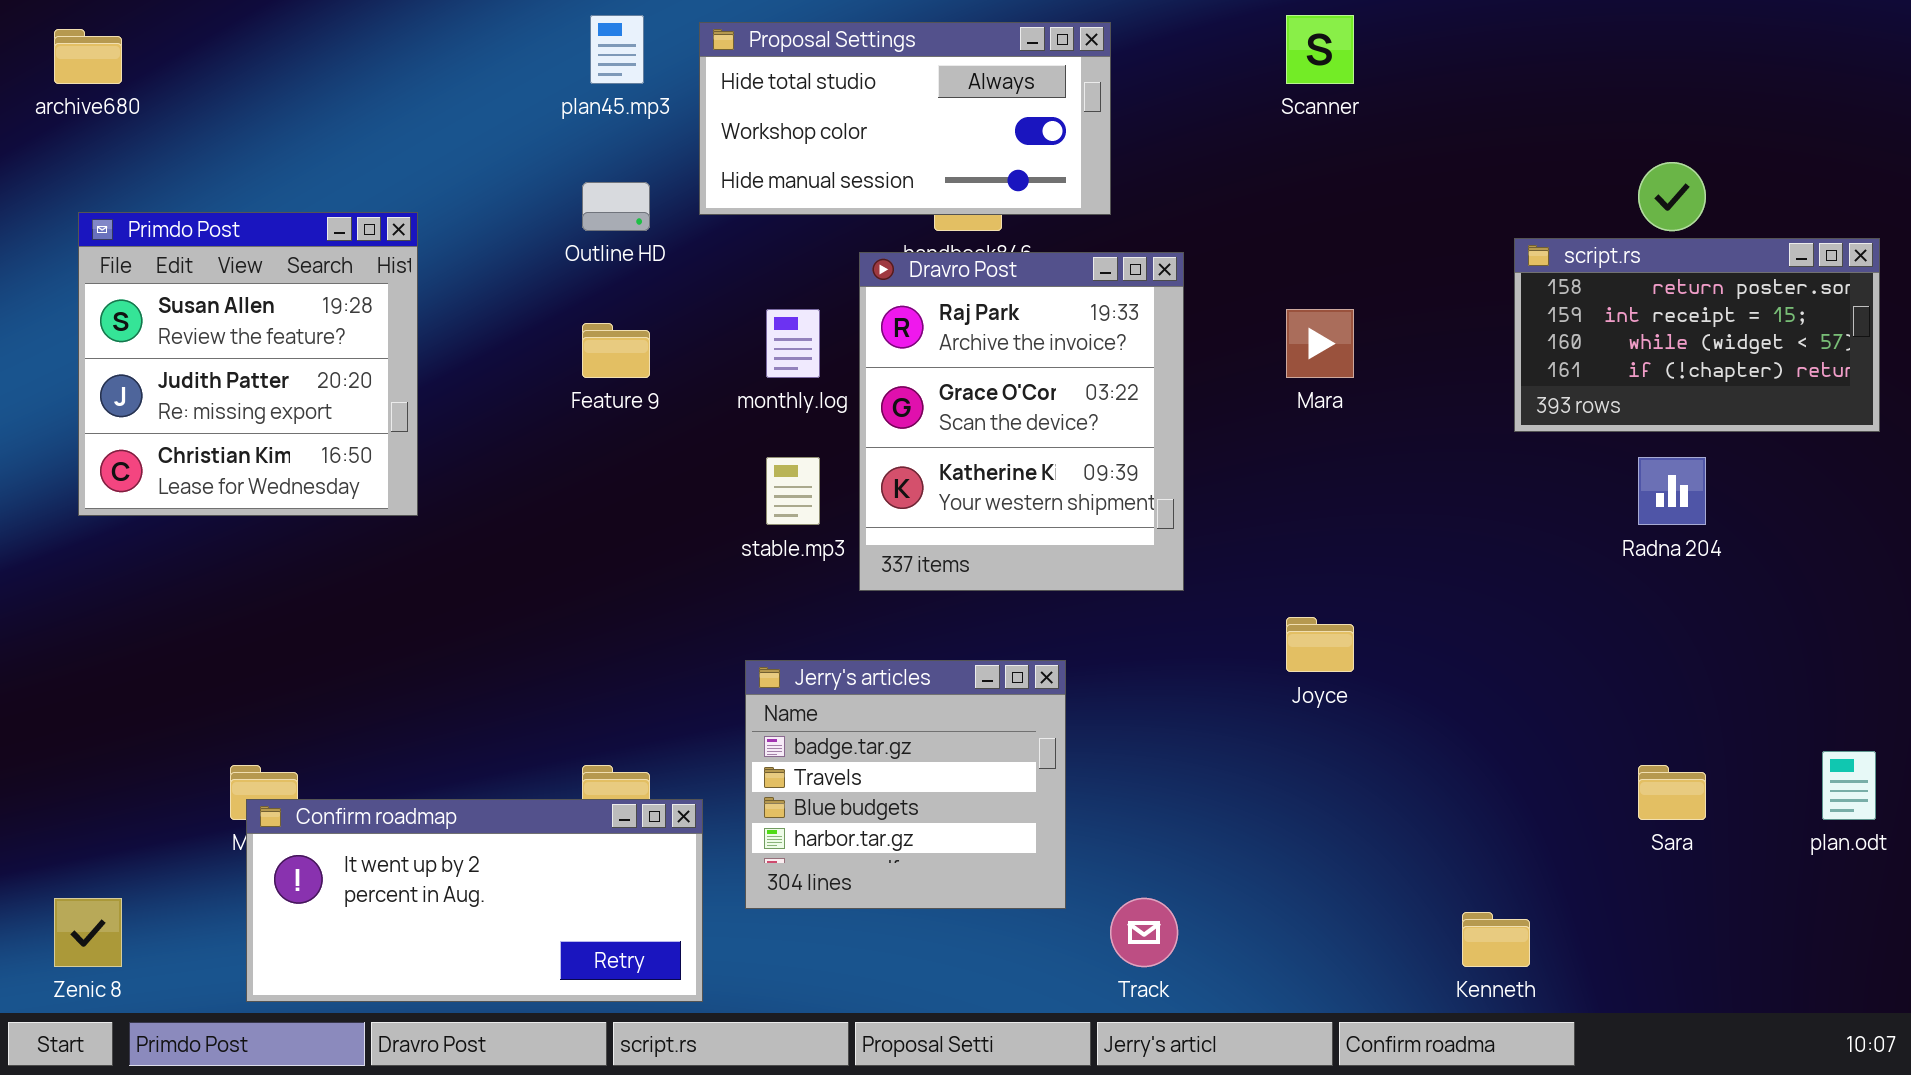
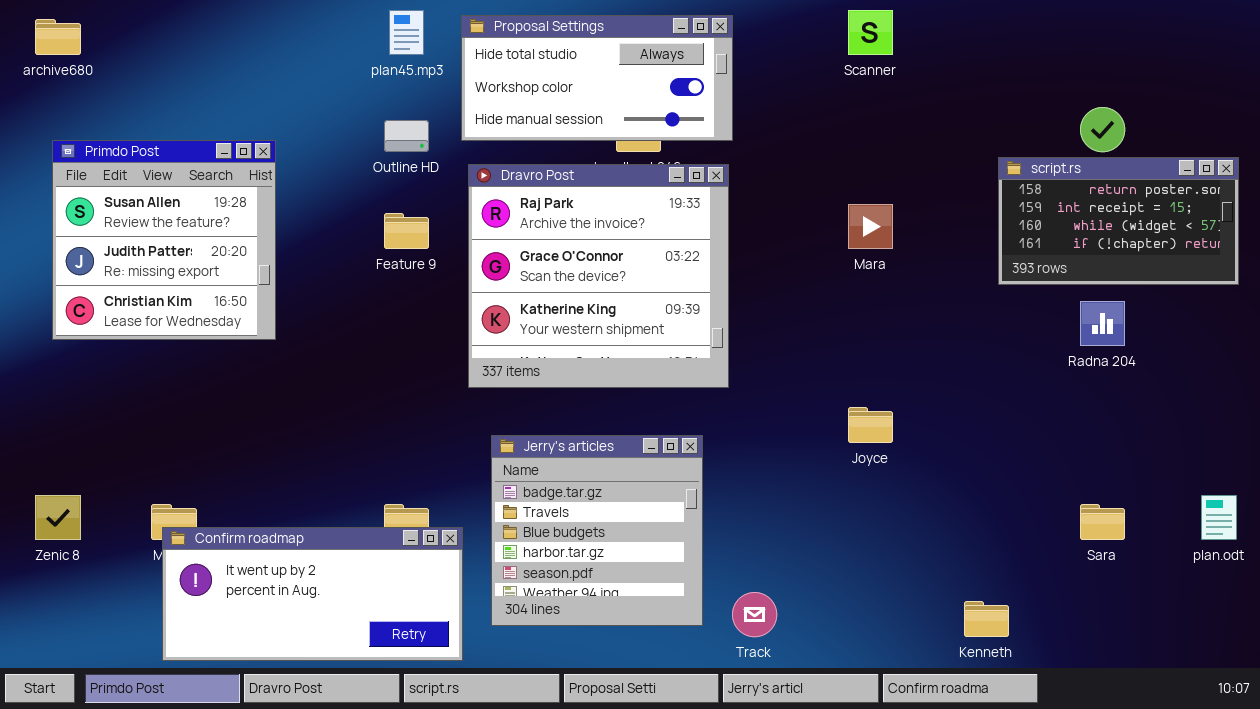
Dravro Post: [859,252,1184,591] -> [468,164,729,388], moved, resized
Jerry's articles: [745,660,1066,909] -> [491,435,703,626], resized
Zenic 8: [54,898,122,967] -> [35,495,81,540], moved

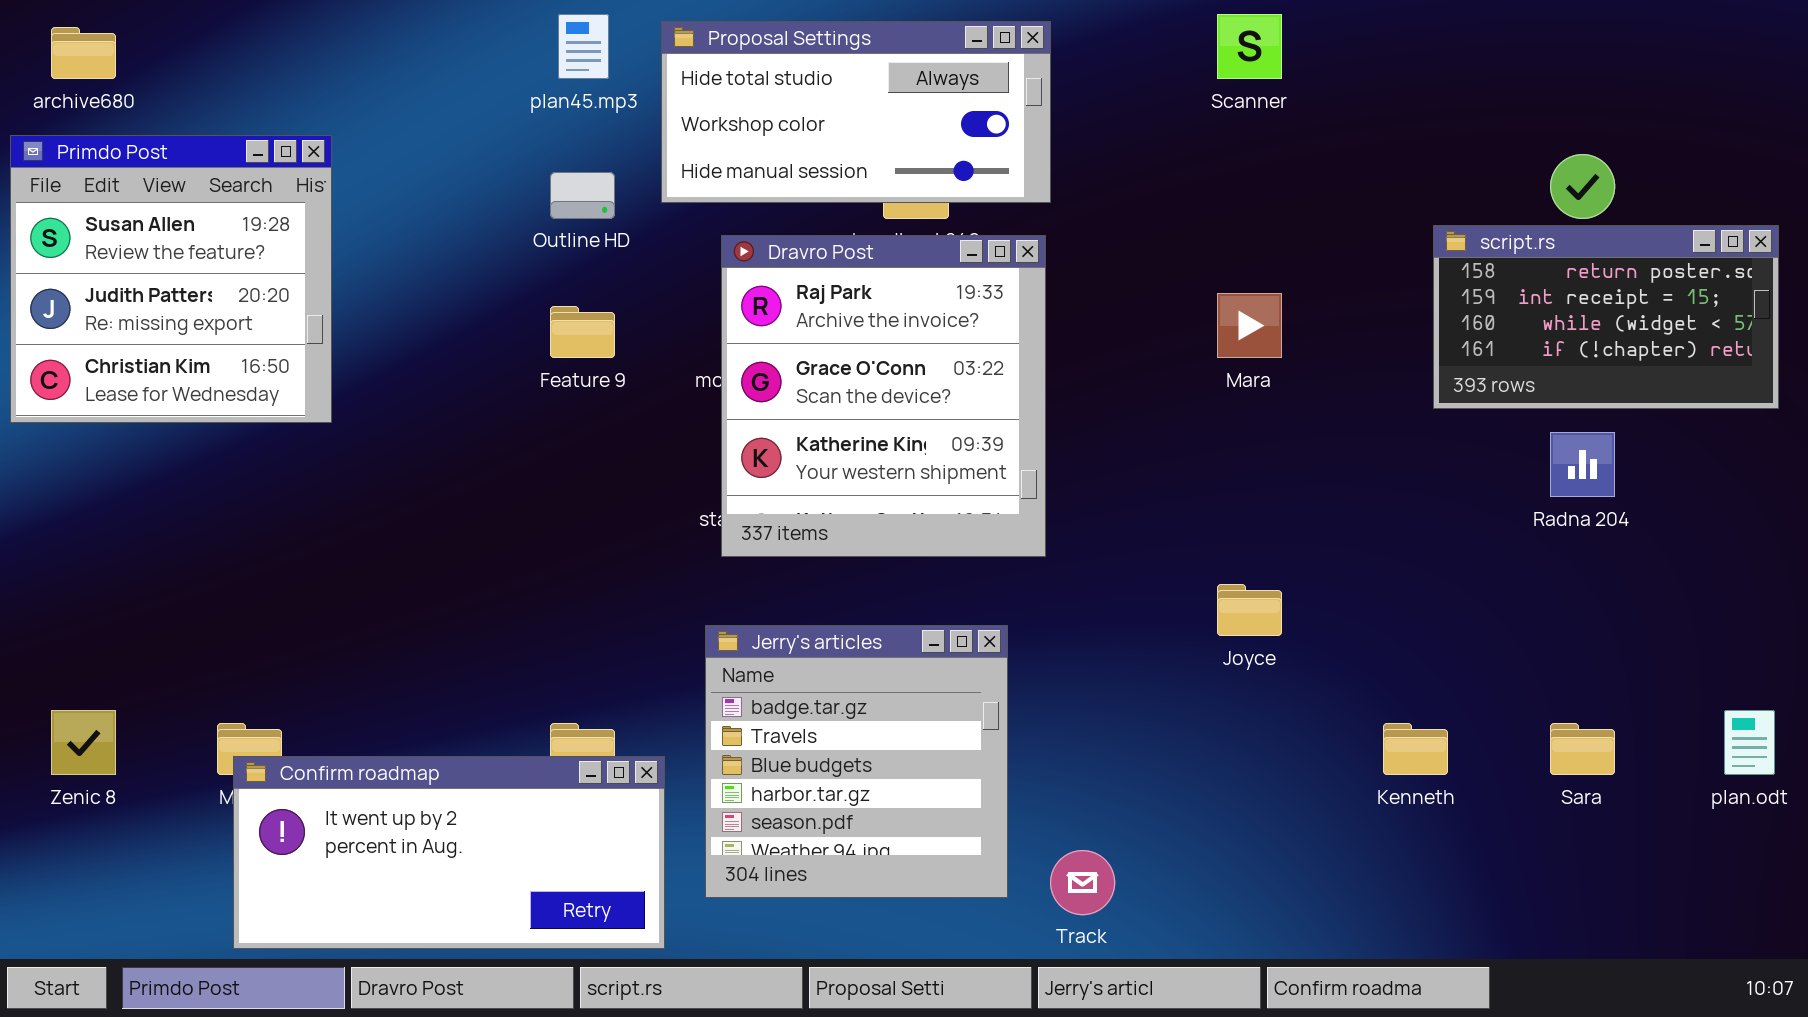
Primdo Post: [52,140,276,340] -> [10,135,332,423], moved
Dravro Post: [468,164,729,388] -> [721,235,1046,557], resized
Kenneth: [964,601,1009,637] -> [1383,723,1448,775], moved

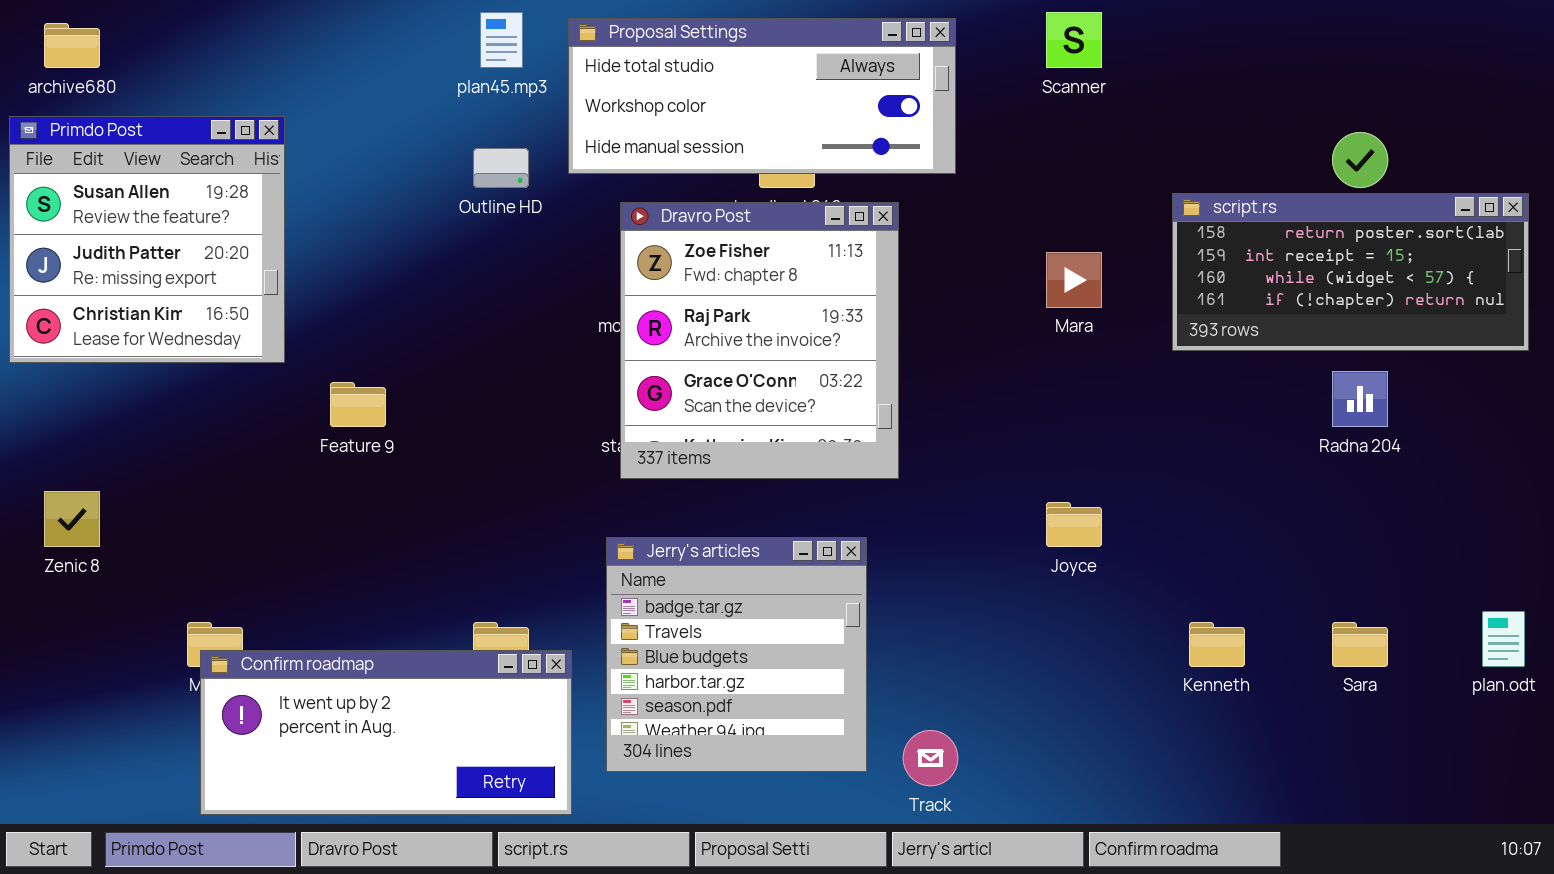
Proposal Settings: [661,21,1051,203] -> [568,18,956,174], resized
script.rs: [1433,225,1779,409] -> [1172,193,1529,351], resized
Dravro Post: [721,235,1046,557] -> [620,202,899,479], scrolled up 1 row
Feature 9: [550,306,615,358] -> [330,382,386,427], moved
Zenic 8: [51,710,116,775] -> [44,491,100,547], moved

